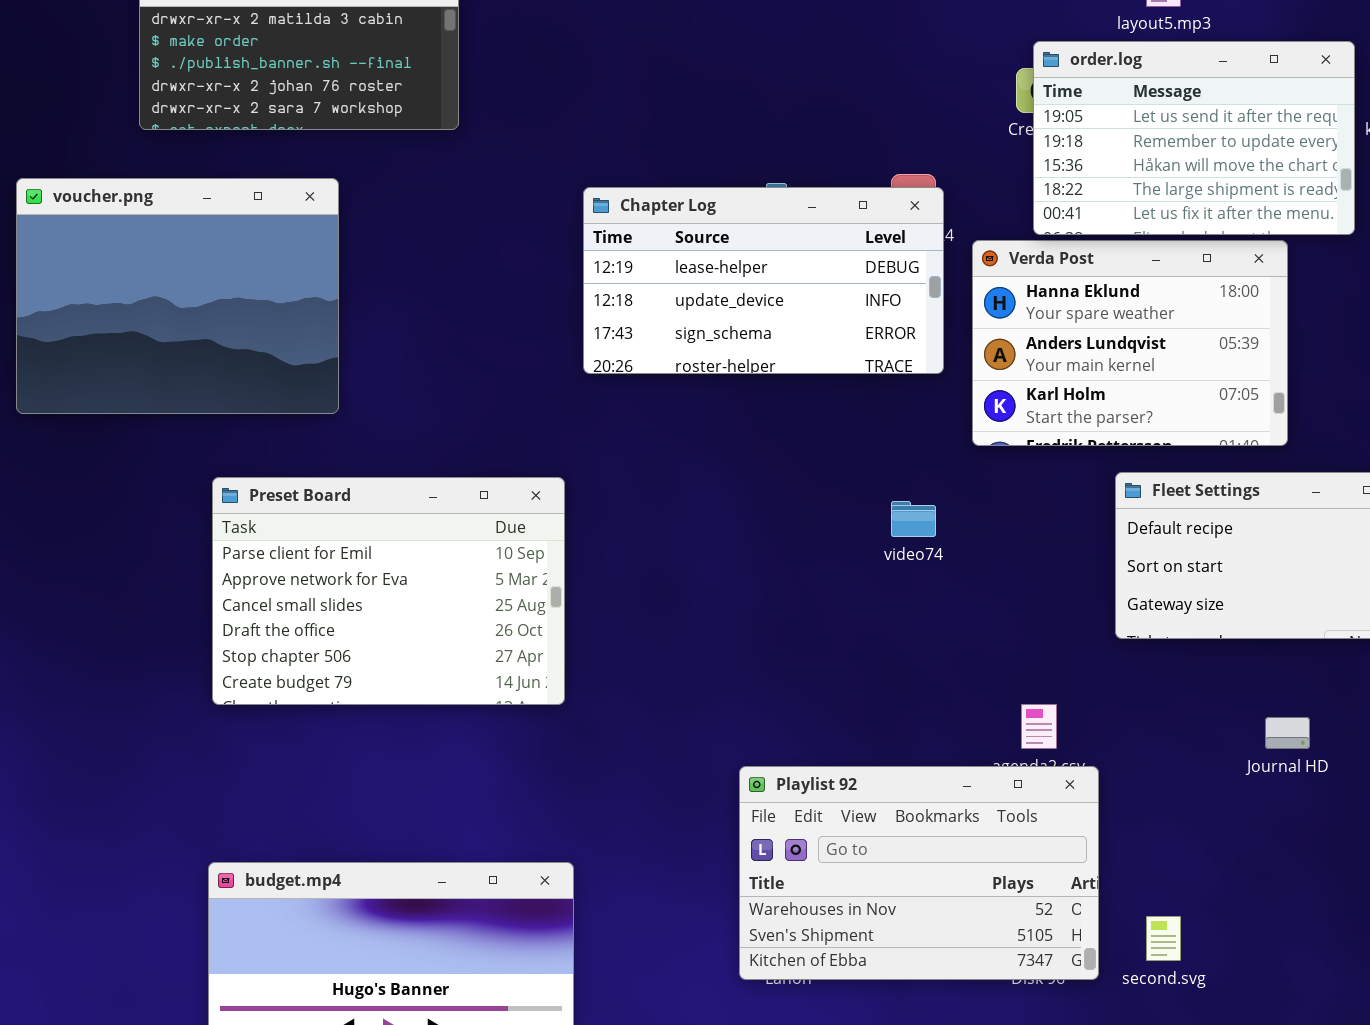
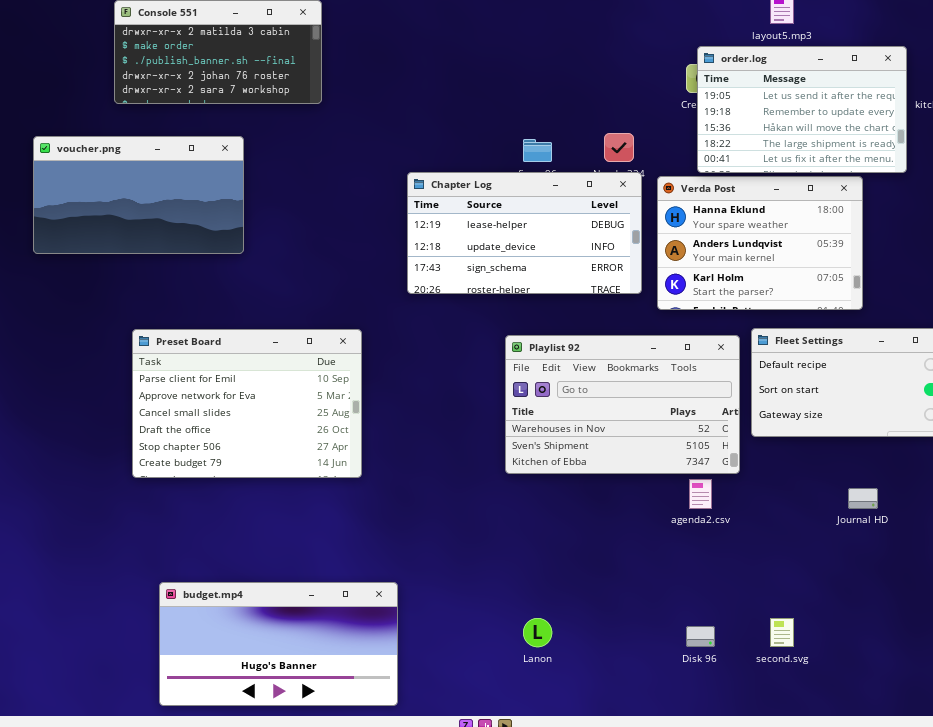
voucher.png: [16,178,339,414] -> [33,136,244,254], resized
Chapter Log: [583,187,944,374] -> [407,172,642,294], moved
Preset Board: [212,477,565,705] -> [132,329,362,478], moved
Playlist 92: [739,766,1099,980] -> [505,335,740,474], moved

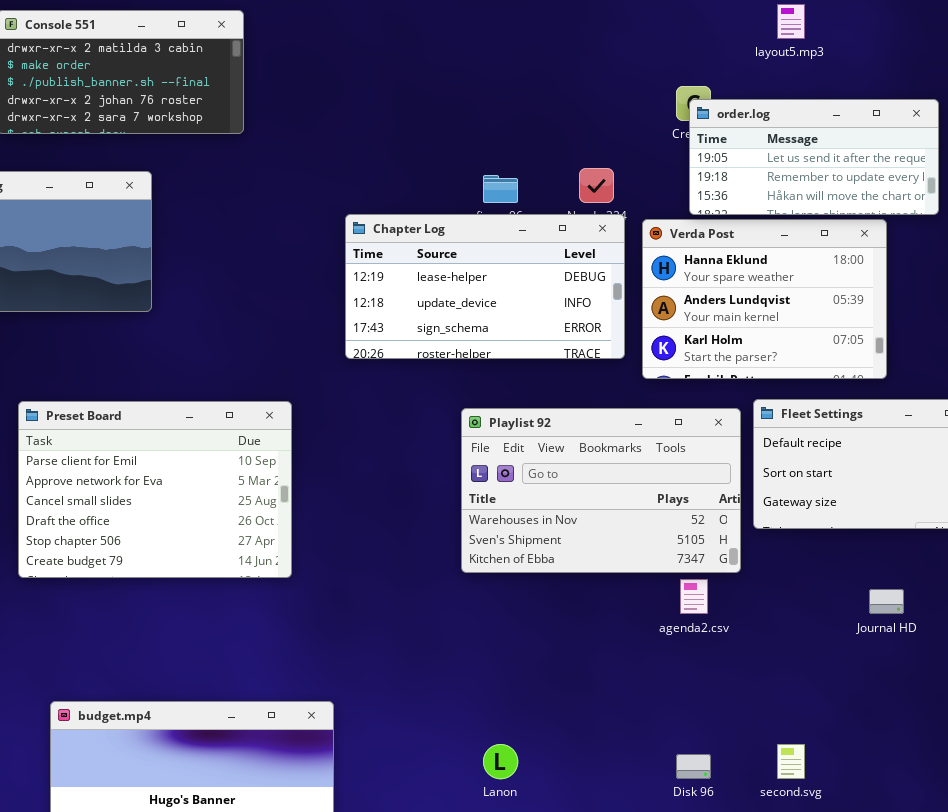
order.log: [697,46,907,173] -> [689,99,939,215], resized

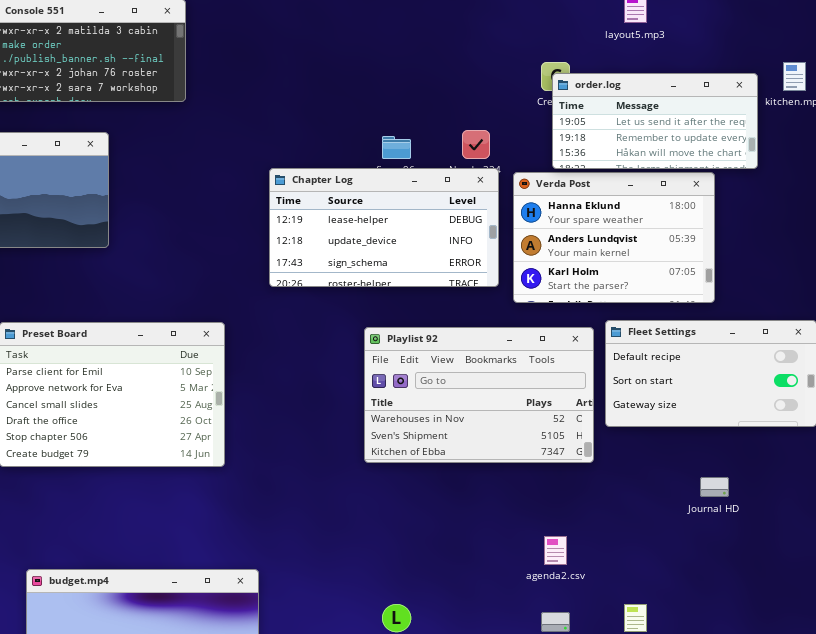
agenda2.csv: [680,579,708,614] -> [544,536,567,565], moved

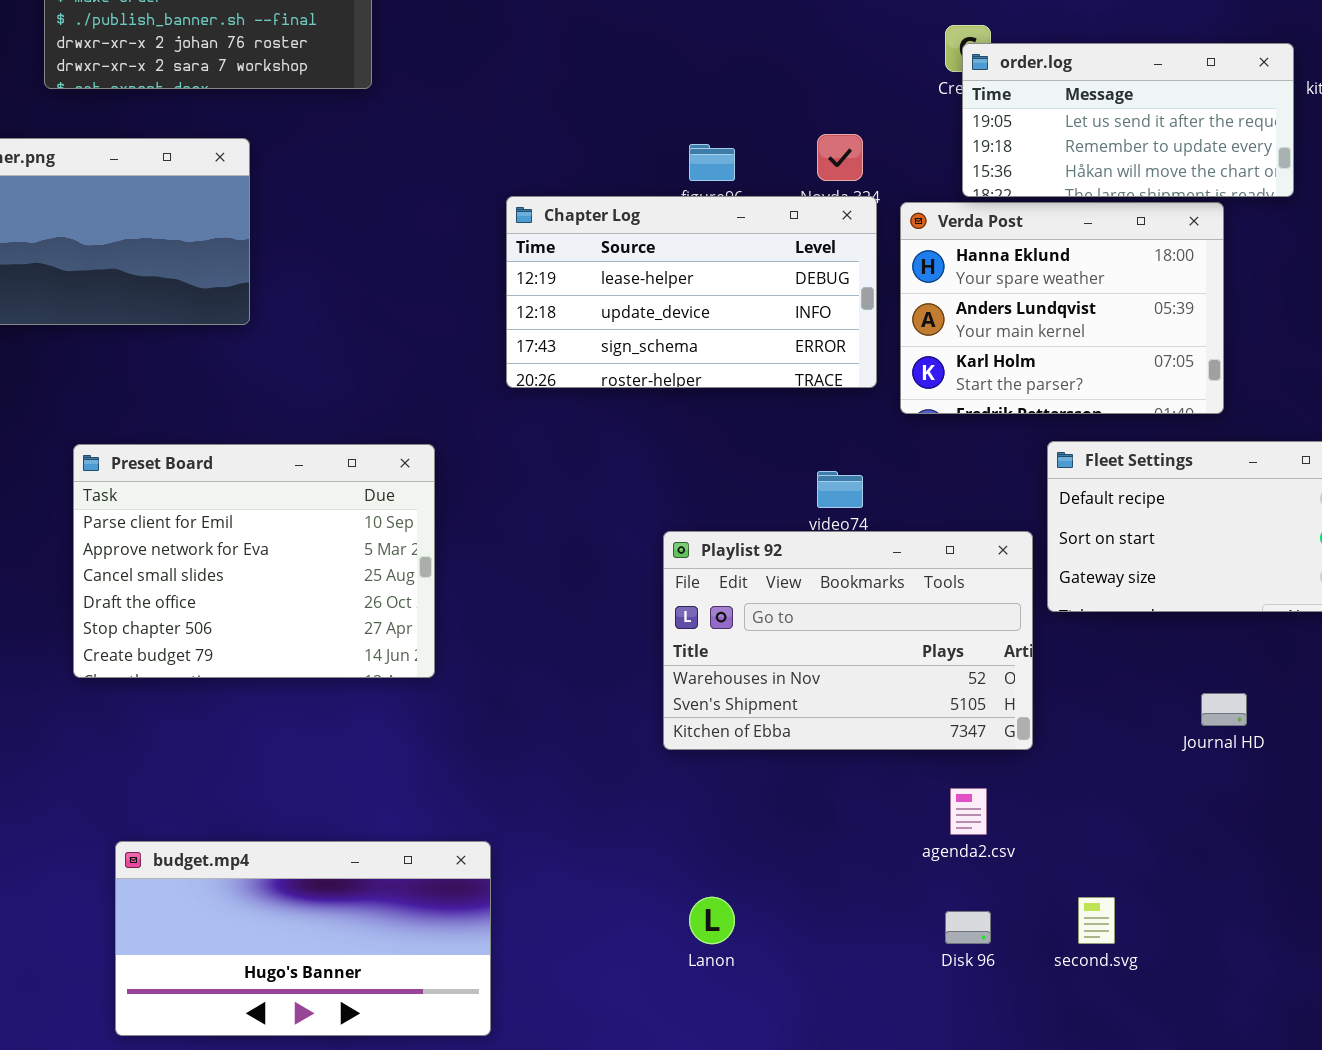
Playlist 92: [364,327,594,463] -> [663,531,1033,750], moved

